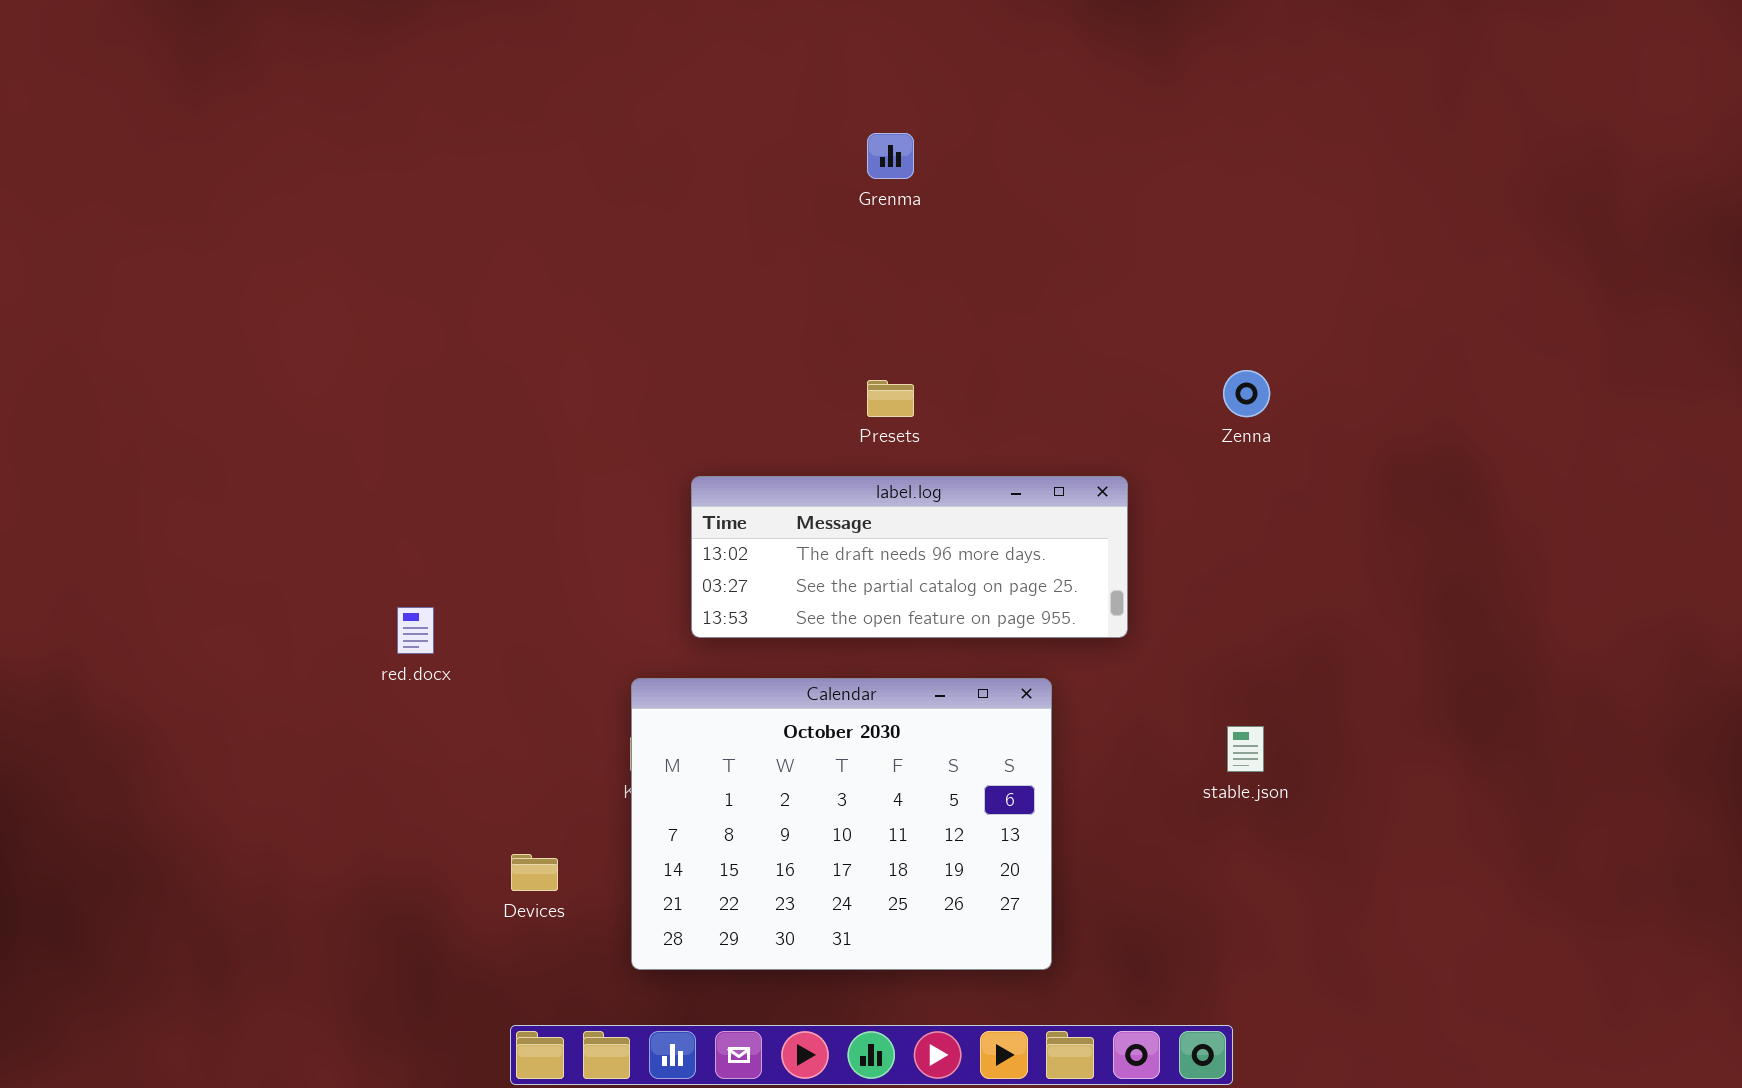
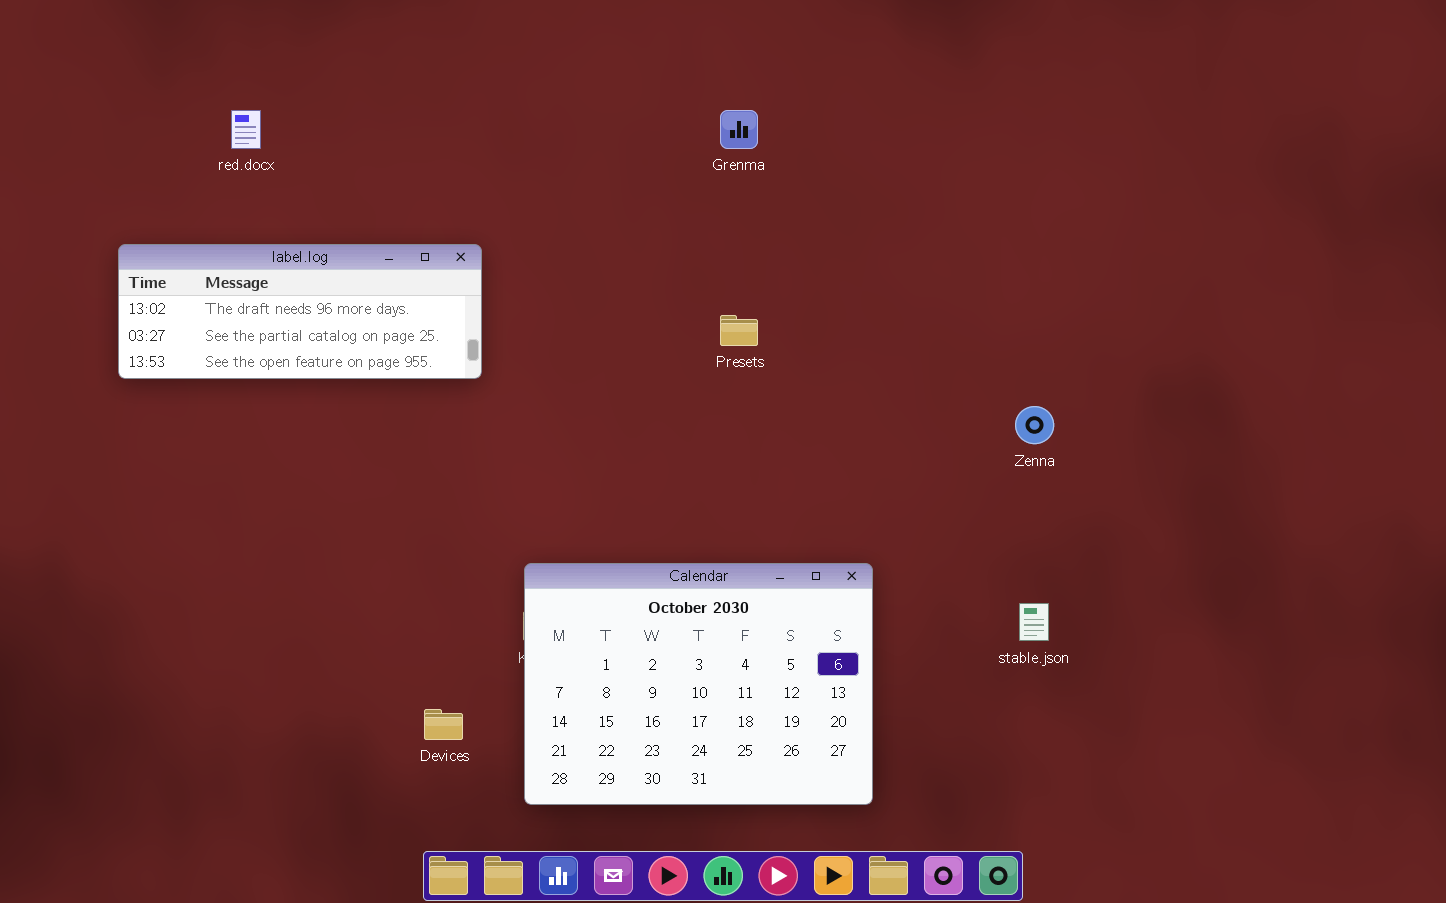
Zenna: [1223,370,1270,417] -> [1015,406,1054,444], moved
label.log: [691,476,1128,638] -> [118,244,482,379], moved
red.docx: [397,607,434,654] -> [231,110,261,149], moved

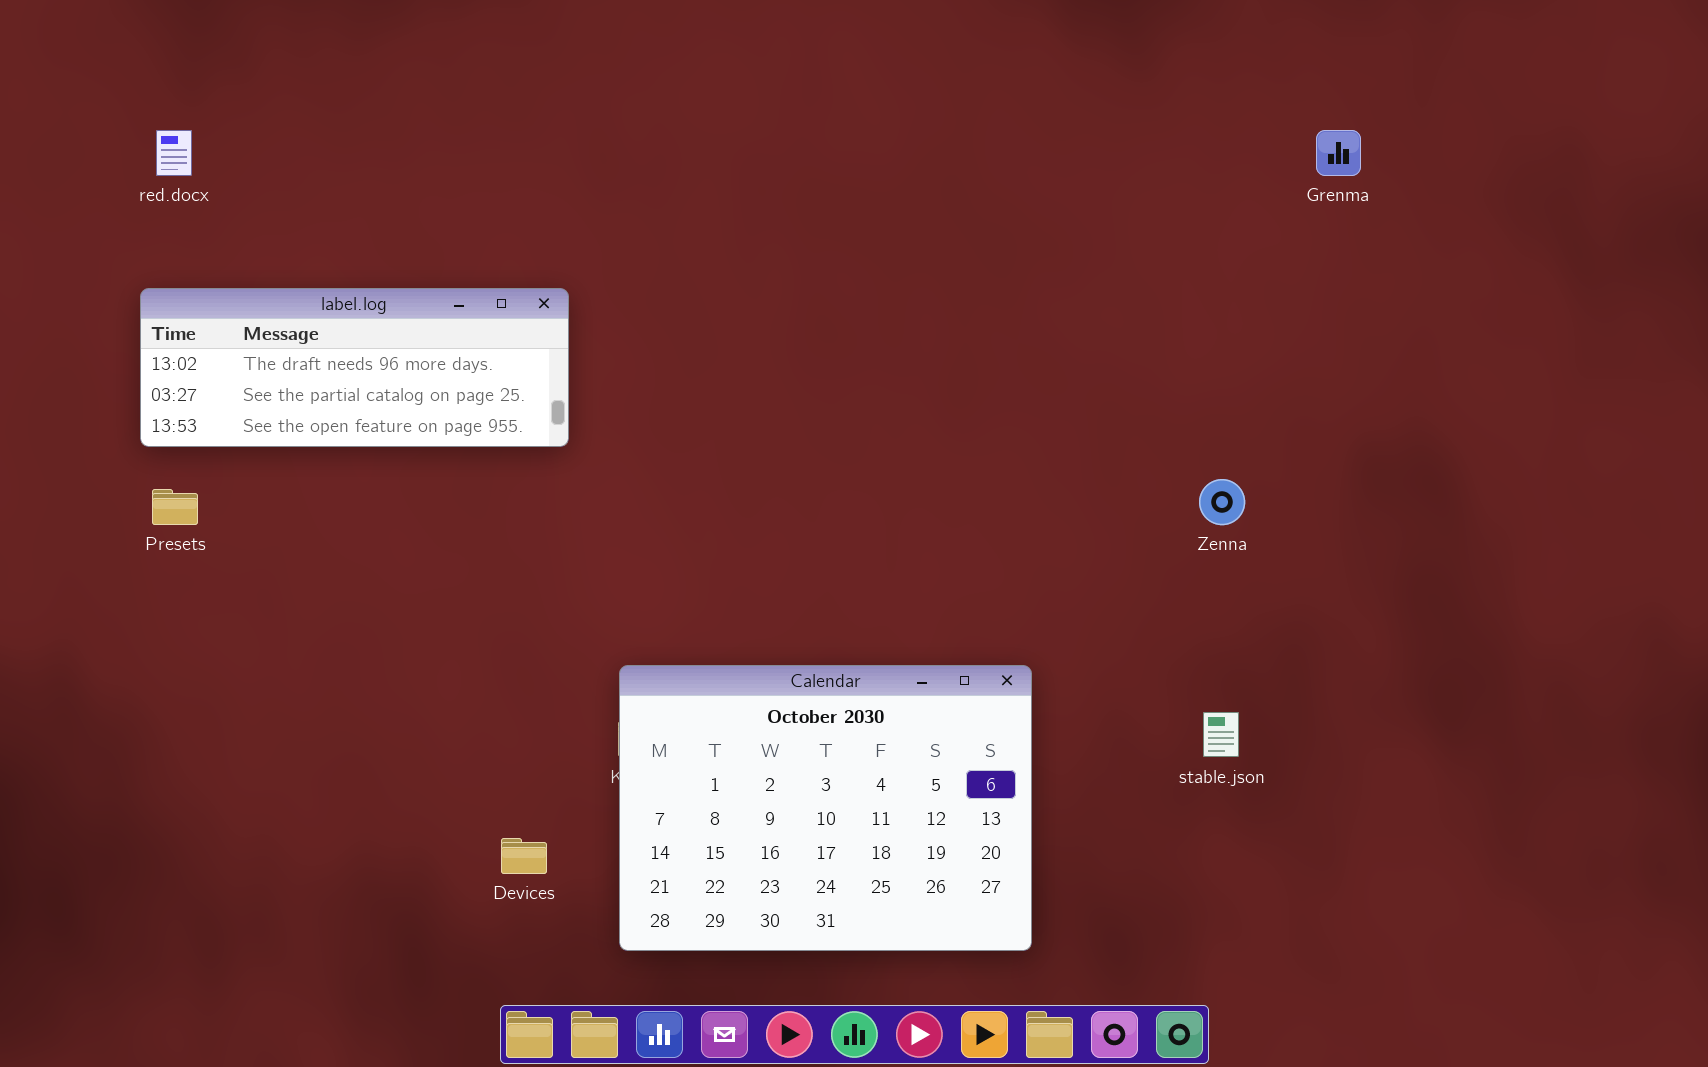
red.docx: [231,110,261,149] -> [156,130,192,176], moved
Grenma: [720,110,758,149] -> [1316,130,1361,176], moved
Presets: [720,315,758,346] -> [152,489,198,525], moved

